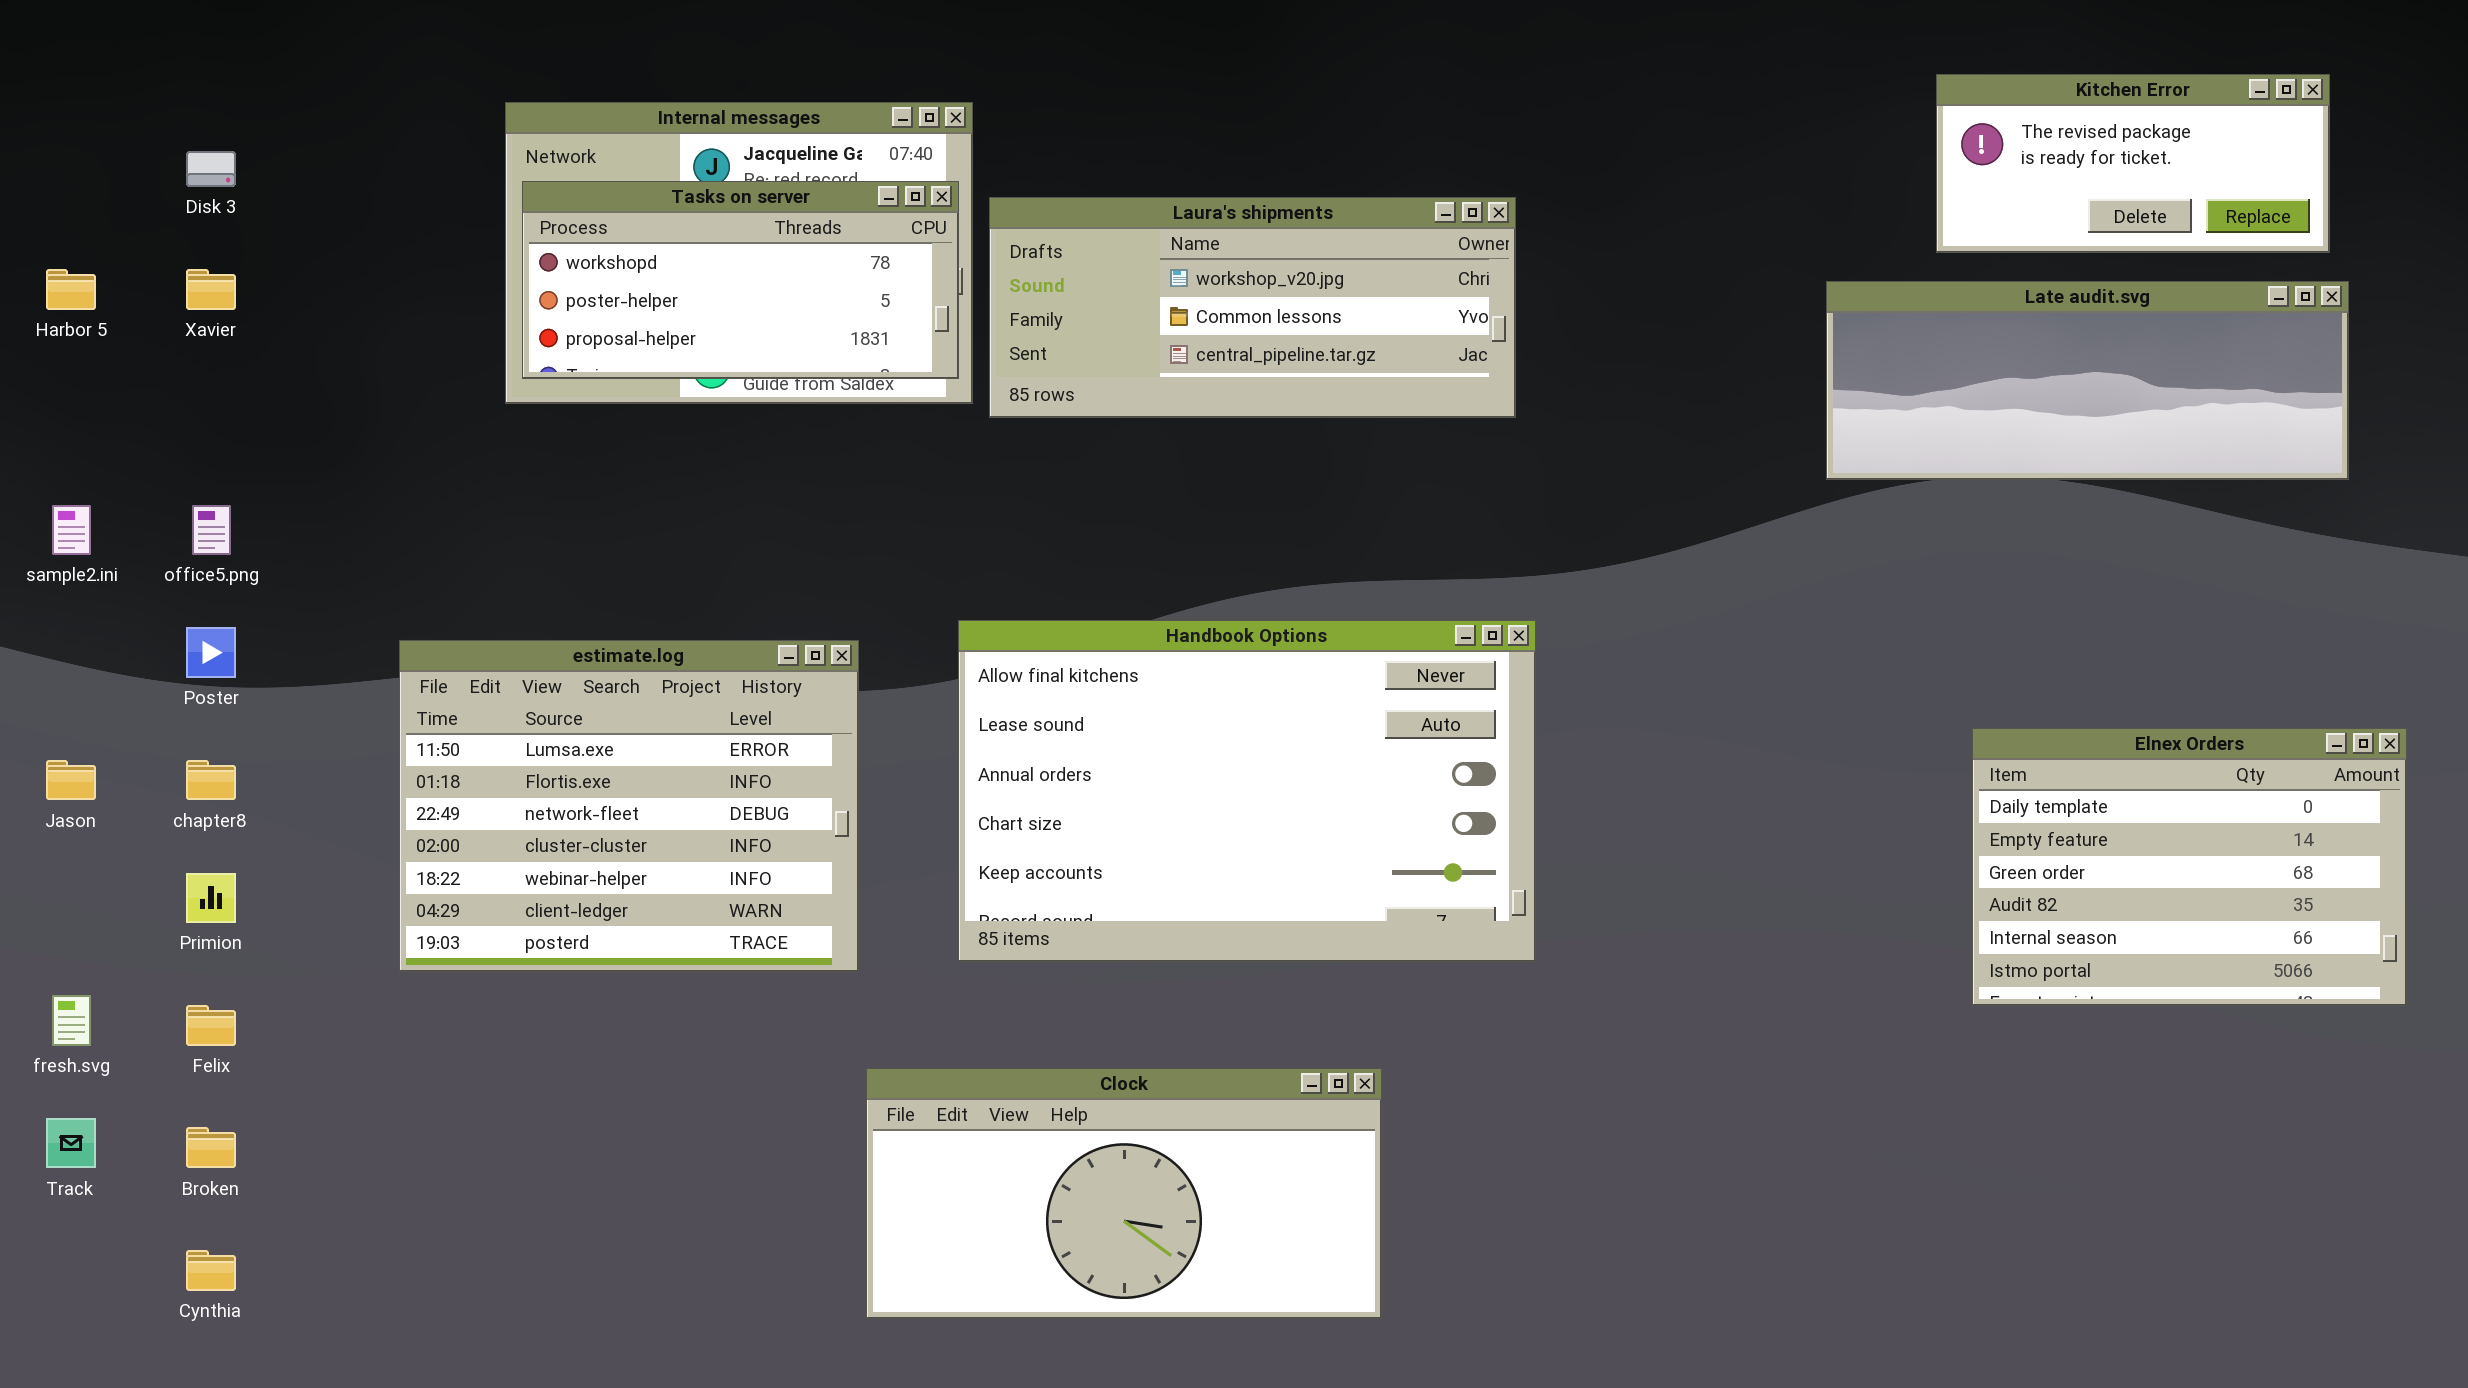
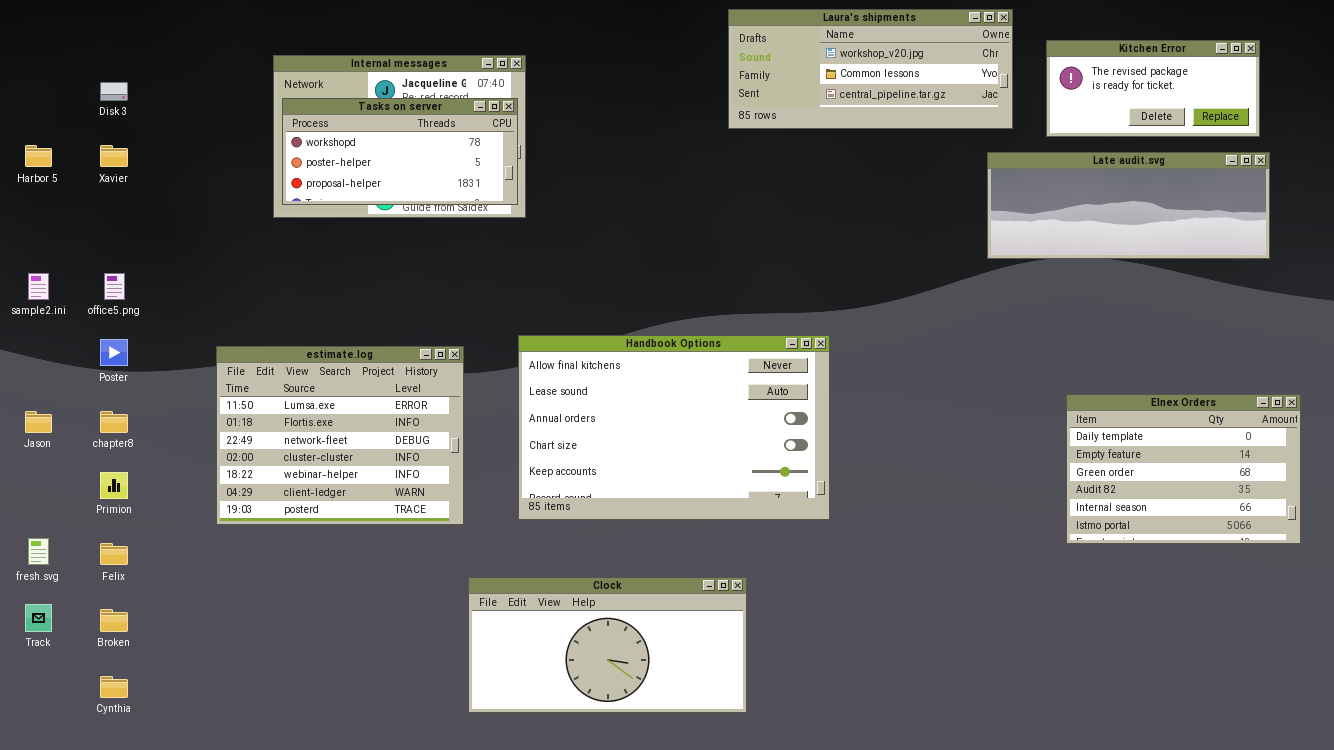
Laura's shipments: [989,197,1516,418] -> [728,9,1013,129], moved

